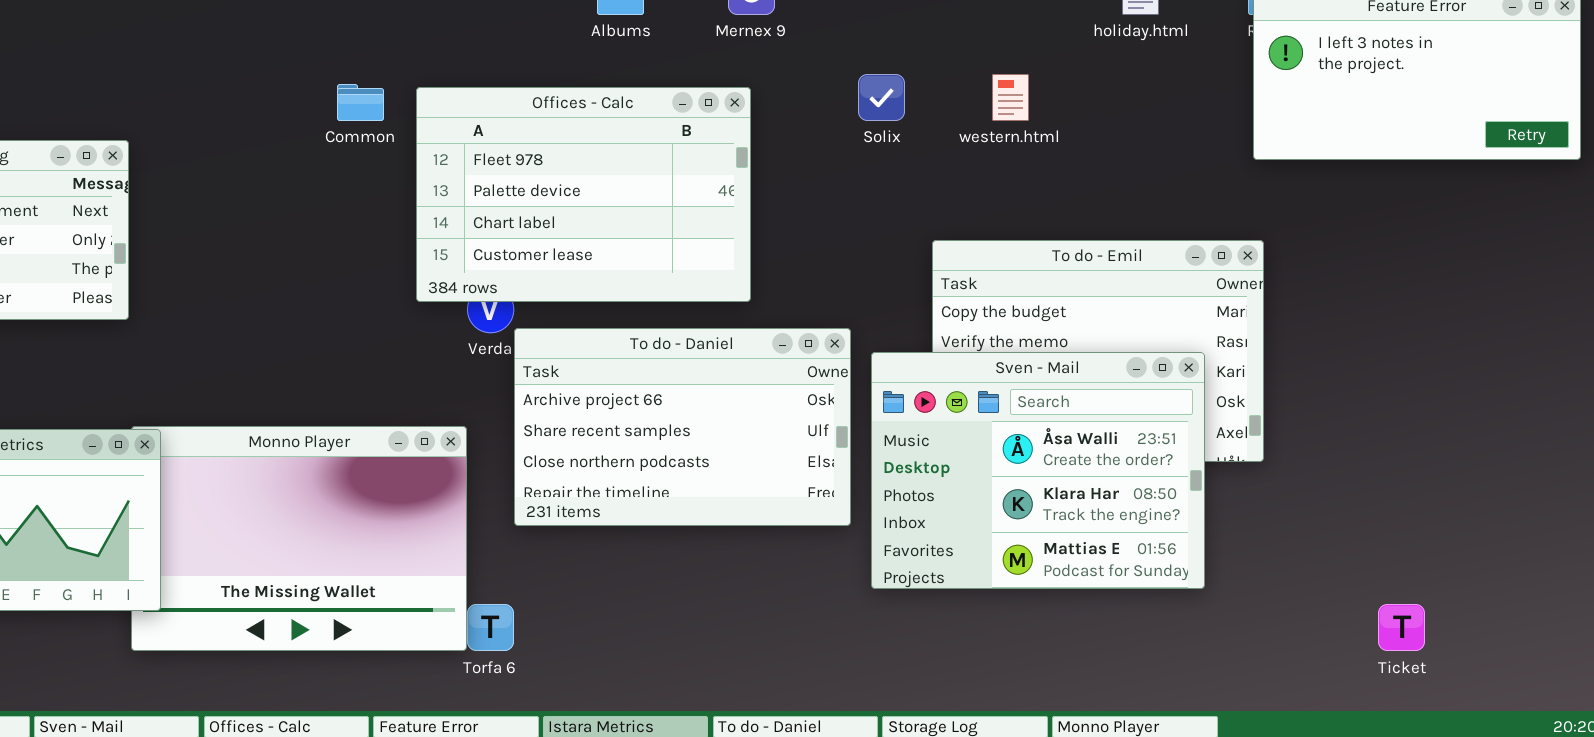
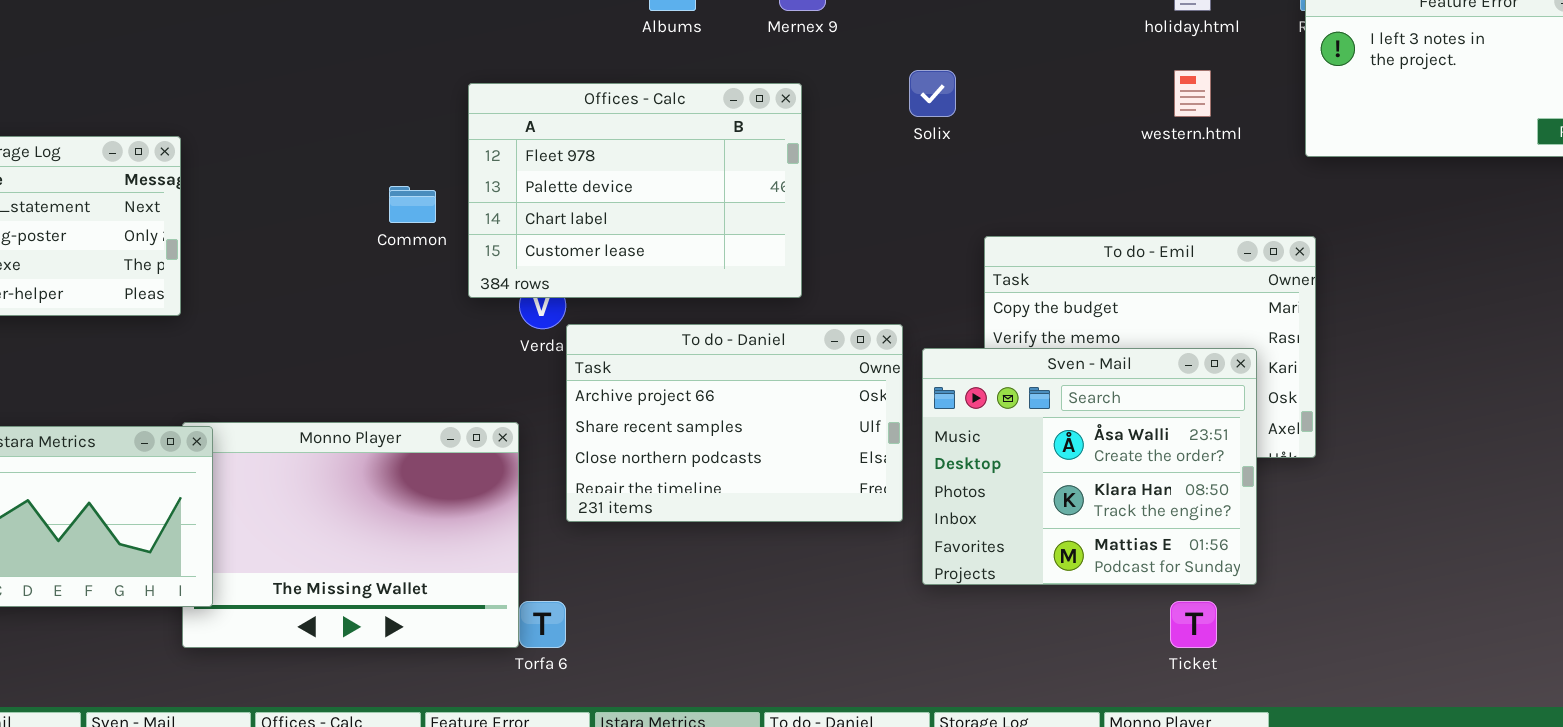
western.html: [992,74,1029,121] -> [1174,70,1211,117], moved
Common: [337,84,384,121] -> [389,186,436,223], moved
Ticket: [1378,604,1425,651] -> [1170,601,1217,648], moved

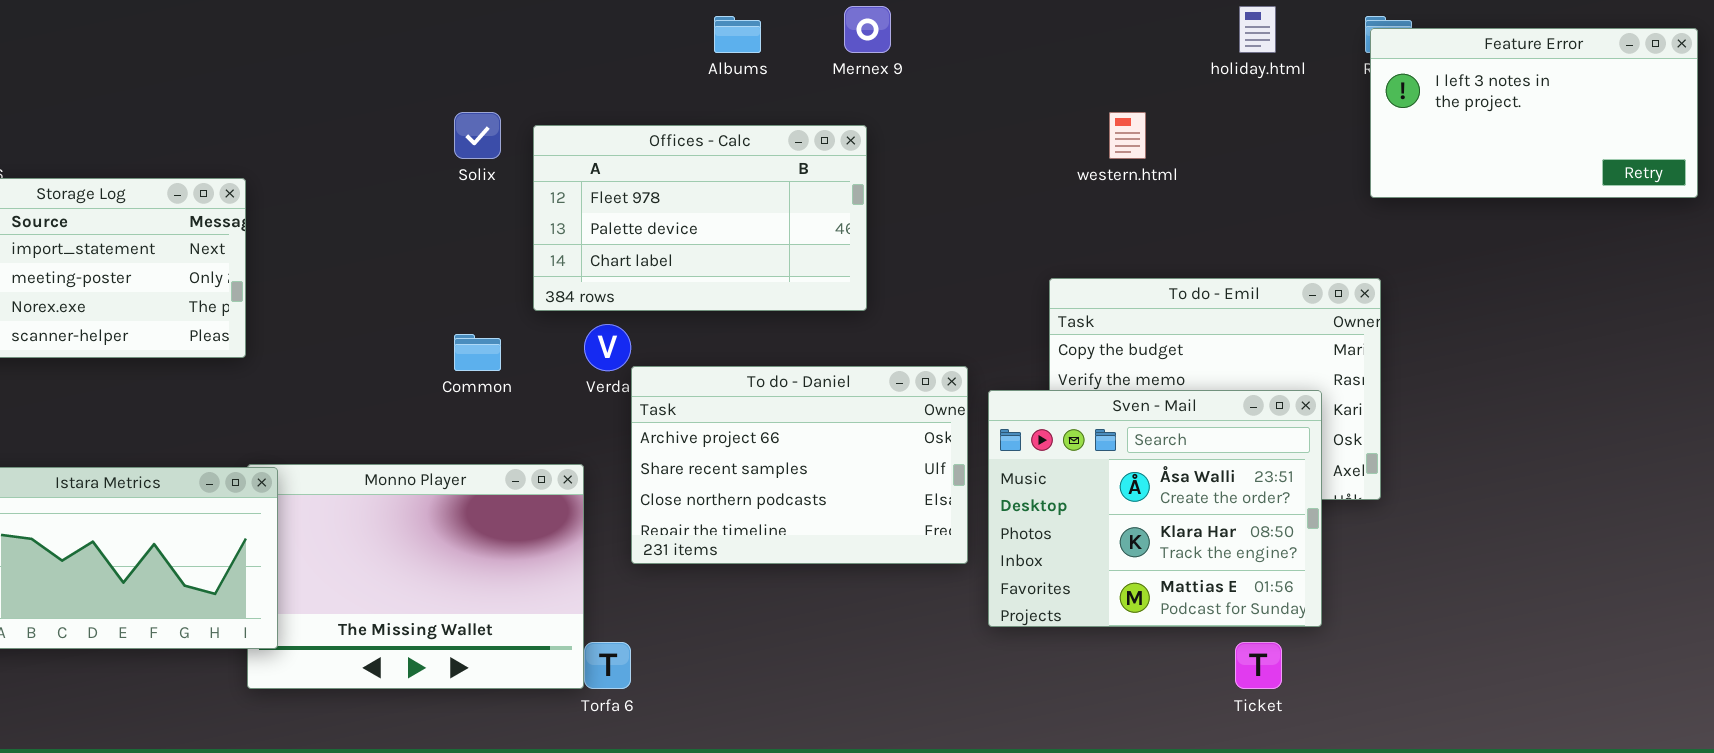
Solix: [909,70,956,117] -> [454,112,501,159], moved
western.html: [1174,70,1211,117] -> [1109,112,1146,159], moved
Offices - Calc: [468,83,802,298] -> [533,125,867,311], resized
Common: [389,186,436,223] -> [454,334,501,371], moved

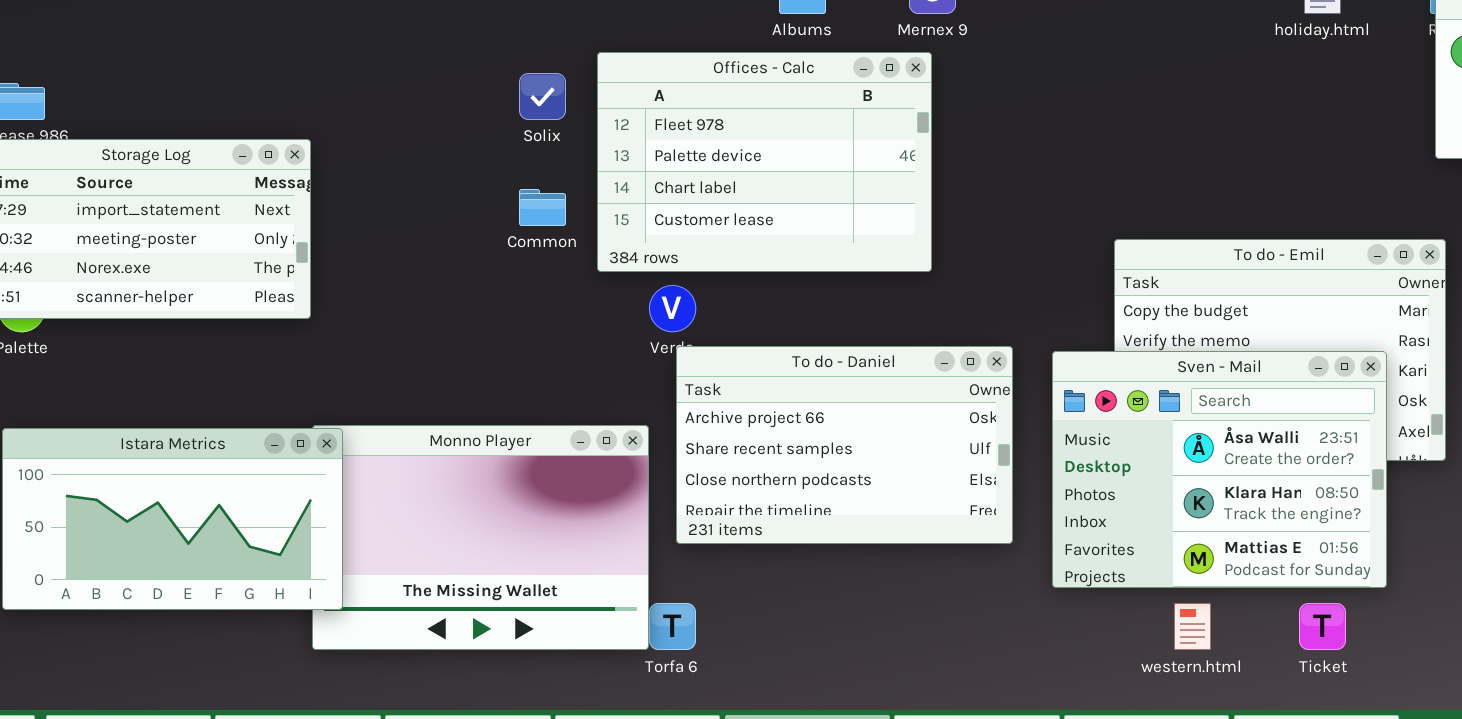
western.html: [1109,112,1146,159] -> [1174,603,1211,650], moved
Offices - Calc: [533,125,867,311] -> [597,52,932,272], resized
Common: [454,334,501,371] -> [519,189,566,226], moved
To do - Daniel: [631,366,968,564] -> [676,346,1013,544], moved

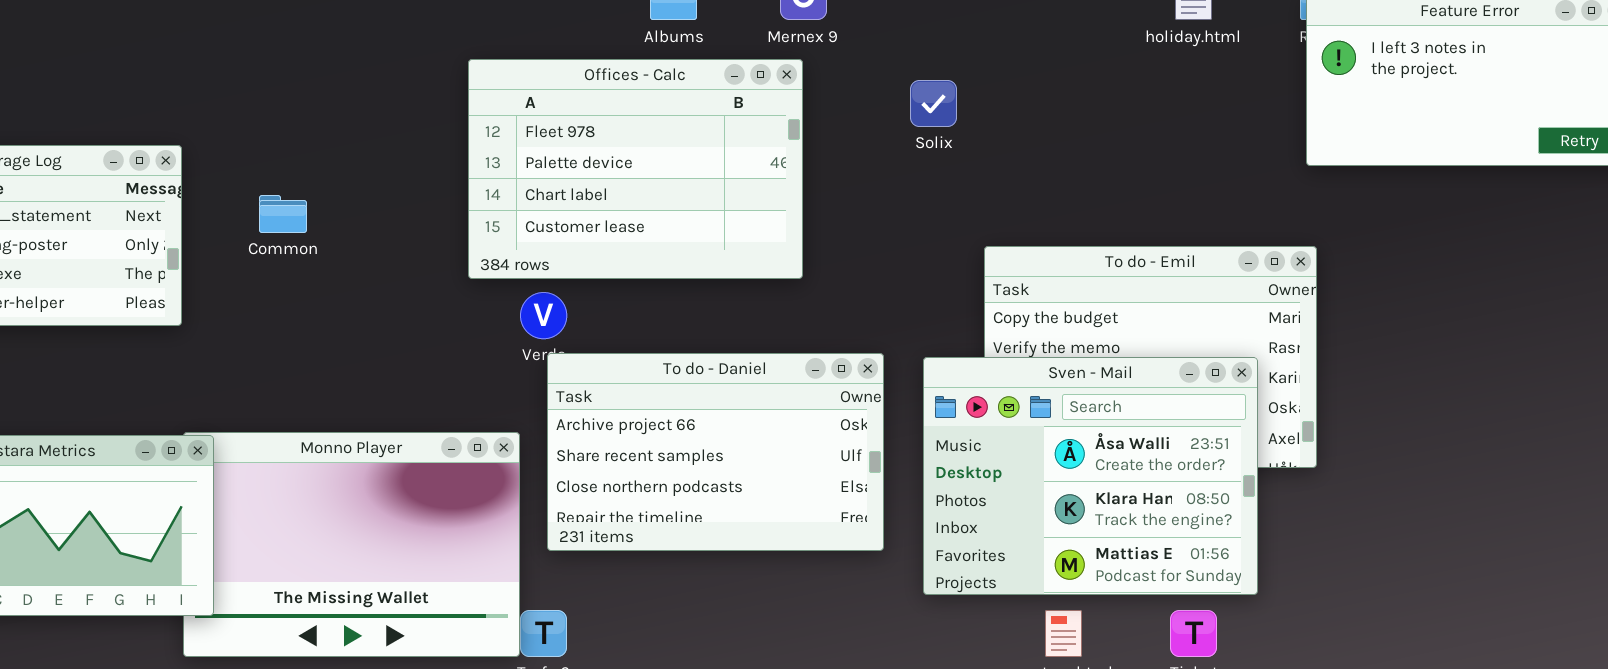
Solix: [519,73,566,120] -> [910,80,957,127], moved
Common: [519,189,566,226] -> [259,195,307,233], moved

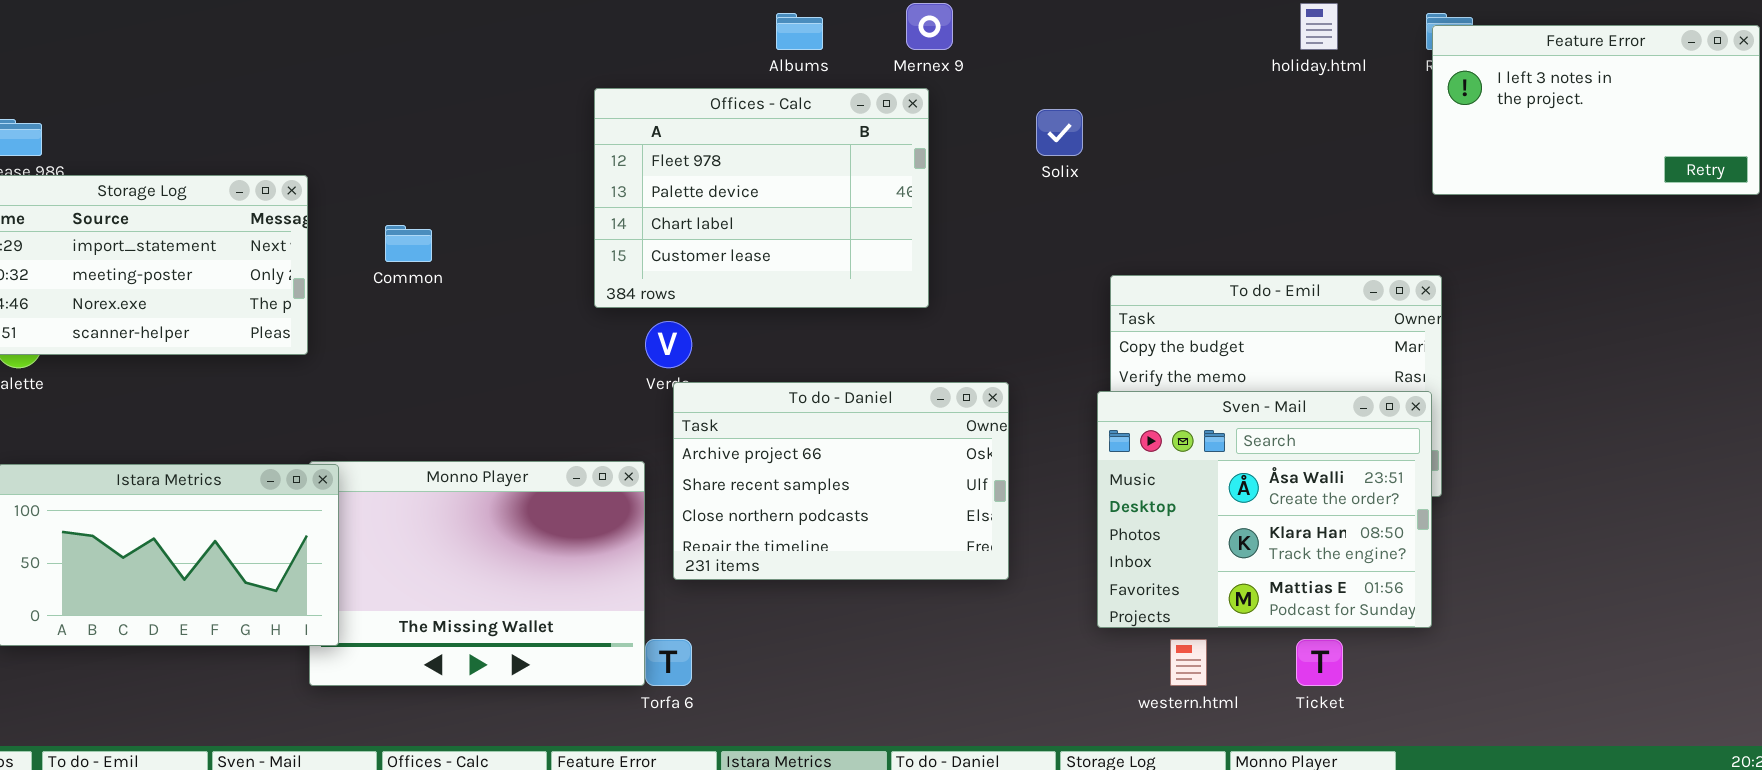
Sven - Mail: [923,357,1258,595] -> [1097,391,1432,628], moved

